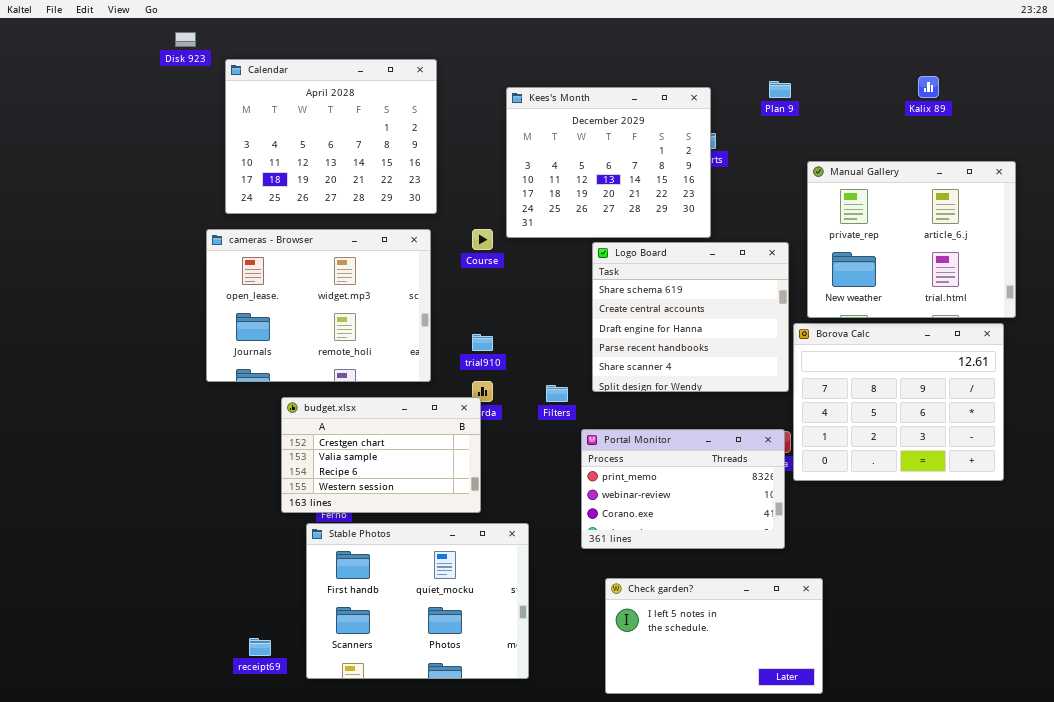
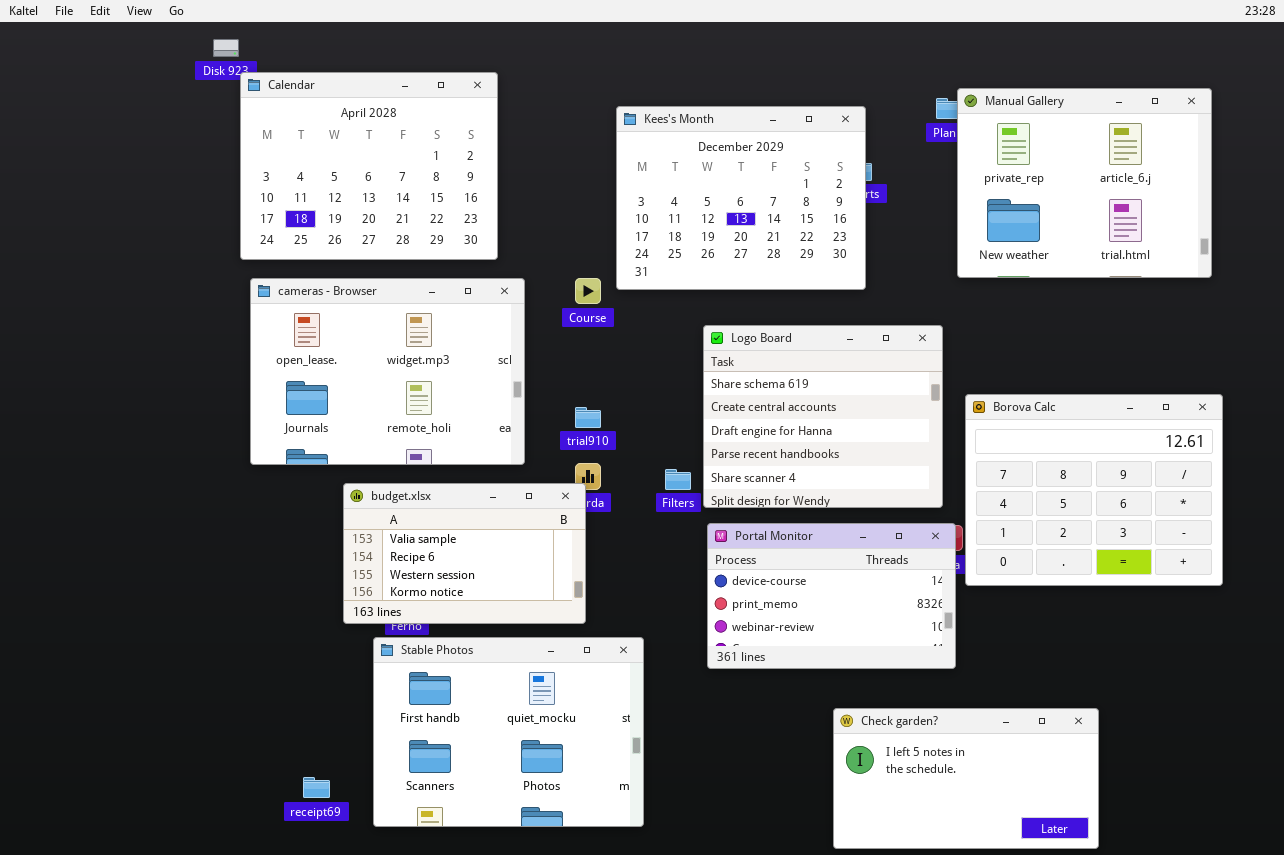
Calendar: [225,59,437,214] -> [240,72,498,260], moved
Manual Gallery: [807,161,1016,318] -> [957,88,1212,278], moved
Logo Board: [592,242,789,392] -> [703,325,943,508], moved
budget.xlsx: [281,397,481,513] -> [343,483,586,624], scrolled down 1 row
Portal Monitor: [581,429,785,549] -> [707,523,956,669], scrolled up 1 row
Check garden?: [605,578,823,694] -> [833,708,1099,849], moved

